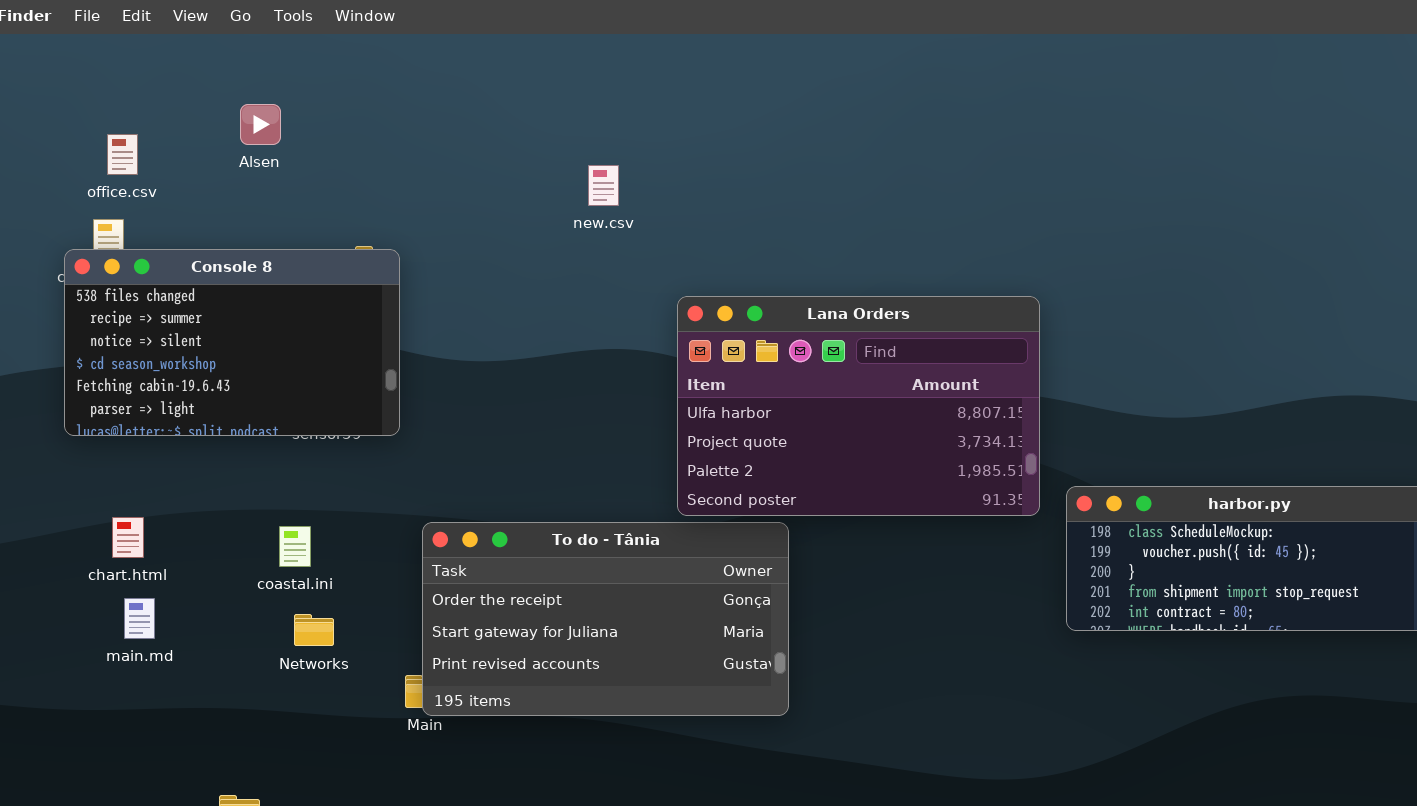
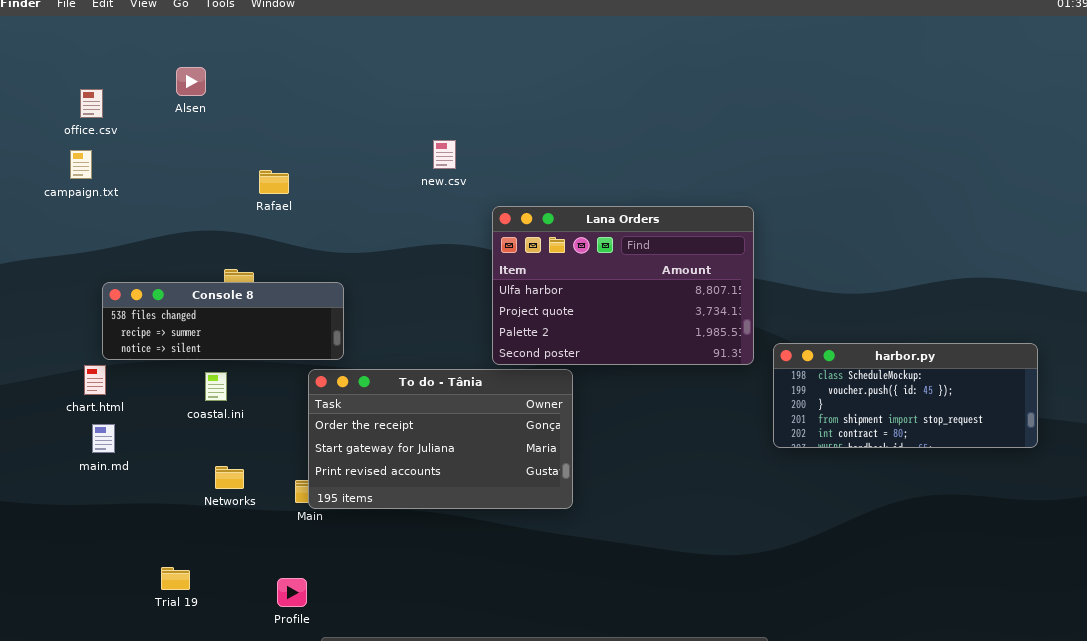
new.csv: [588,165,619,206] -> [433,140,456,169], moved
Console 8: [64,249,400,436] -> [102,282,344,360], moved, resized
Networks: [294,614,334,646] -> [215,466,244,489], moved

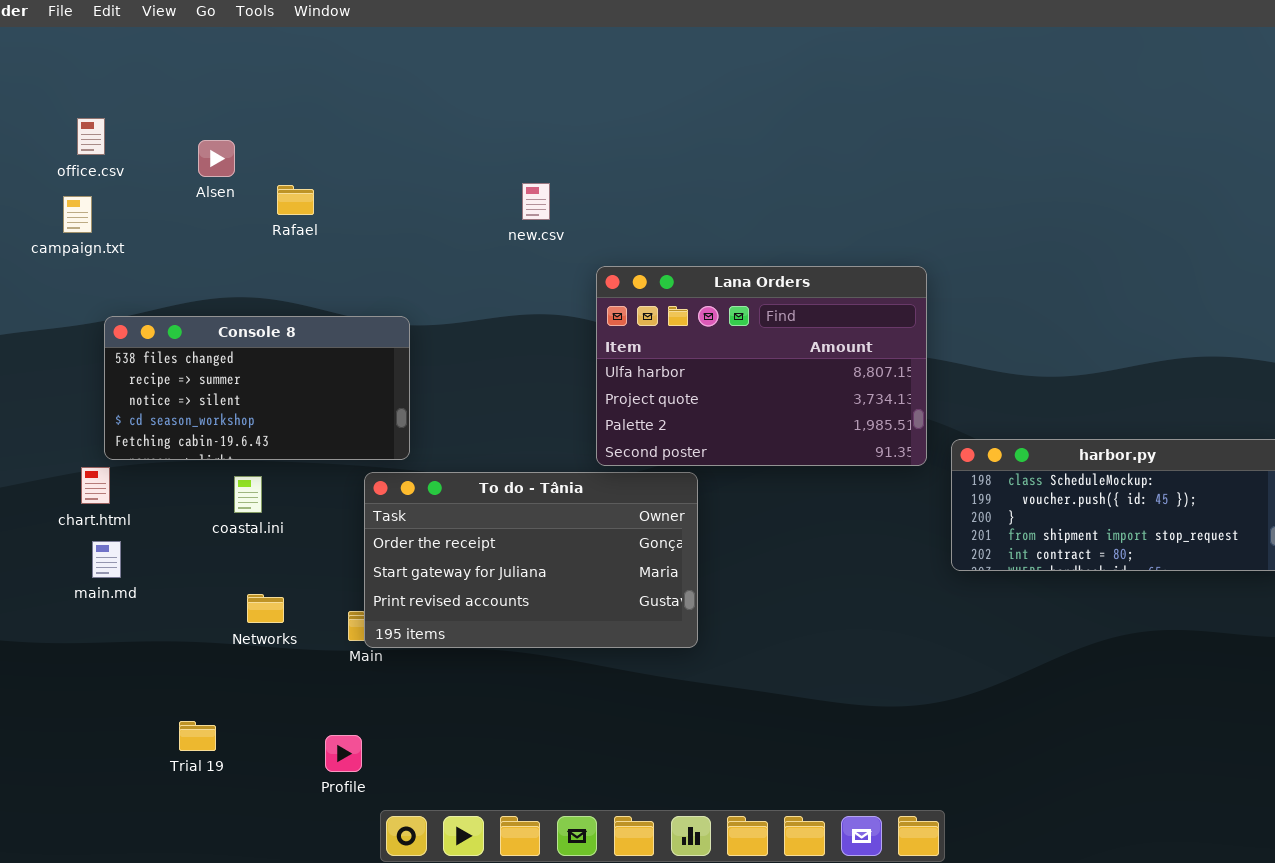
Alsen: [176,67,206,96] -> [198,140,235,177], moved
Rafael: [259,170,289,194] -> [277,185,314,215], moved
Console 8: [102,282,344,360] -> [104,316,410,460], resized

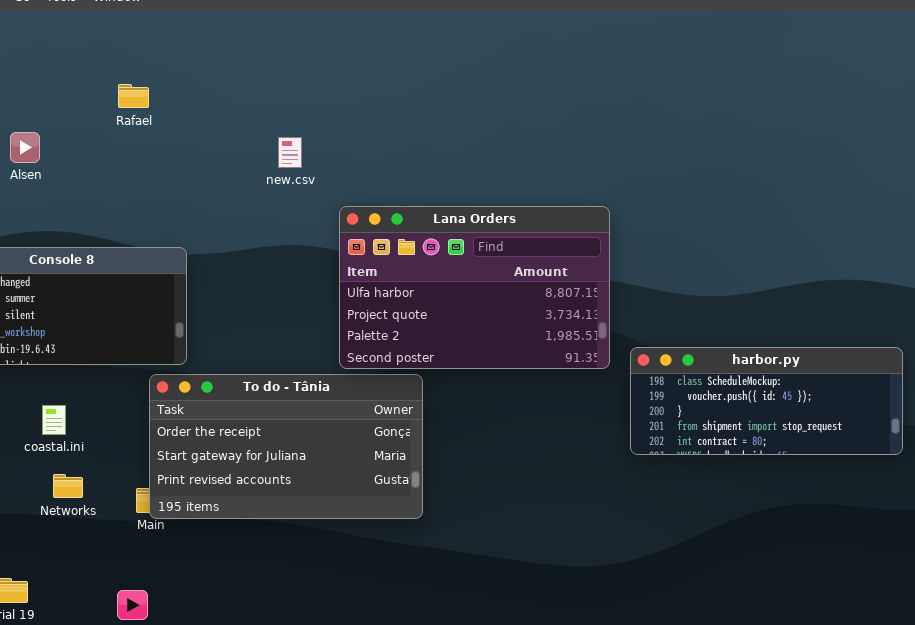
Alsen: [198,140,235,177] -> [10,132,40,163], moved
Rafael: [277,185,314,215] -> [118,84,149,108], moved
coastal.ini: [234,476,262,513] -> [42,405,66,435], moved

